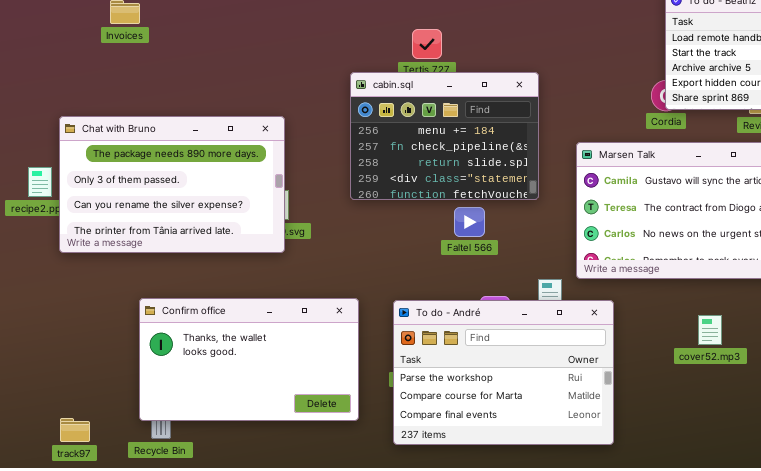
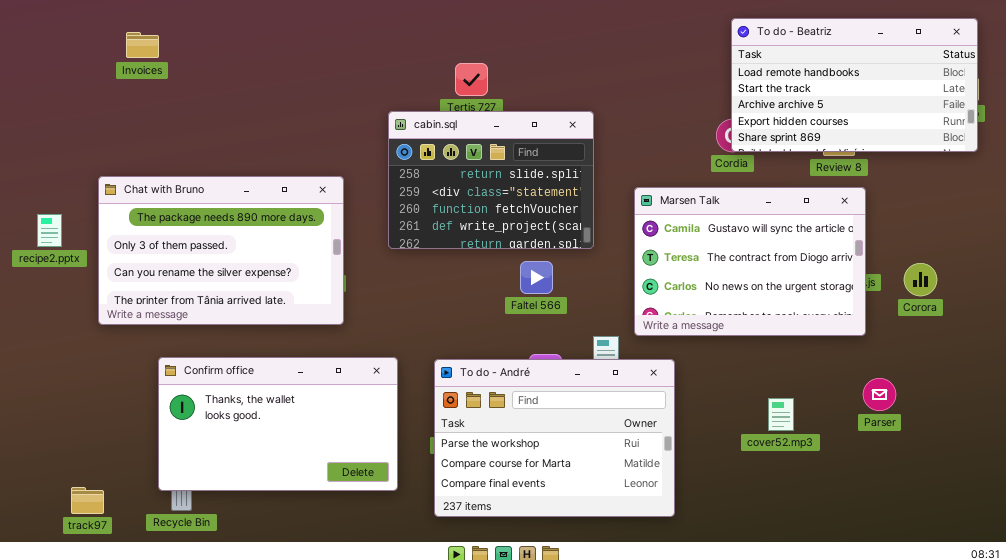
cabin.sql: [350,72,539,200] -> [388,111,594,249], scrolled down 2 rows
Chat with Bruno: [59,116,285,253] -> [98,176,344,325], moved
Faltel 566: [454,207,485,237] -> [520,261,553,294], moved
cover52.mp3: [698,315,722,345] -> [768,398,794,431], moved

